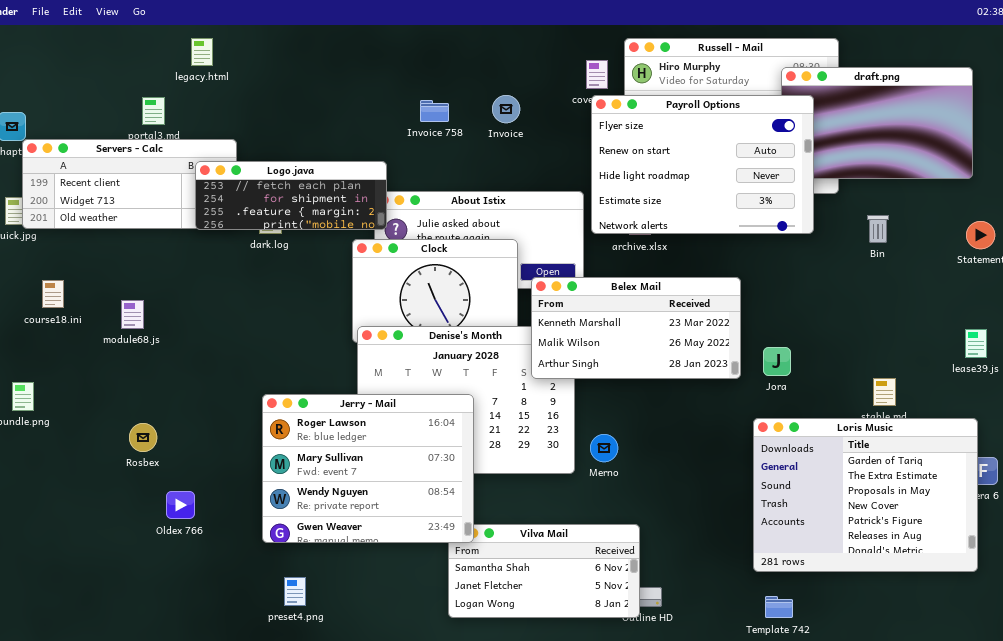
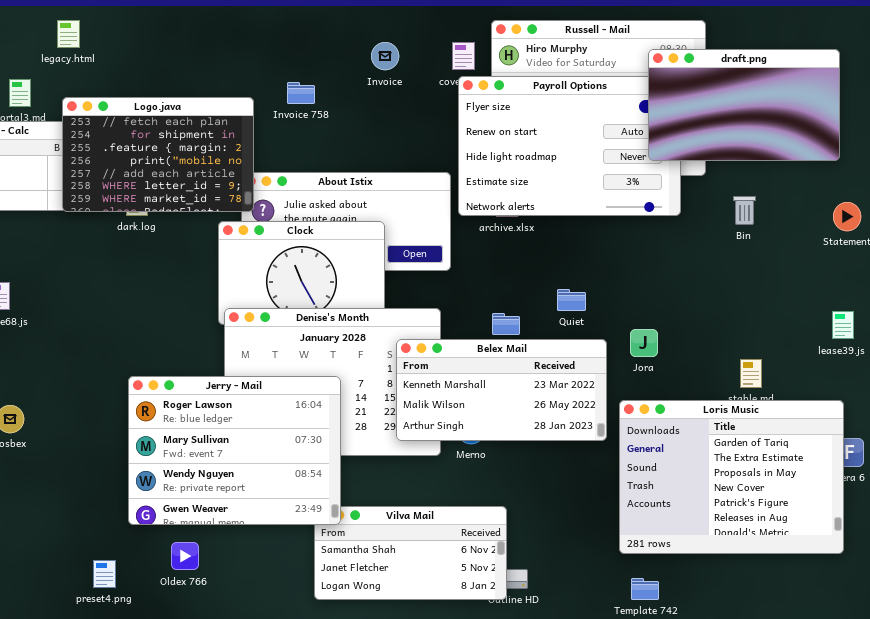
draft.png: [781,67,973,179] -> [648,49,840,161], raised
Invoice: [492,95,520,123] -> [371,42,399,70], moved
Logo.java: [195,161,387,230] -> [62,97,254,212], resized
Belex Mail: [531,277,741,379] -> [396,339,607,441], moved
Oldex 766: [166,491,195,519] -> [171,542,199,570], moved
preset4.png: [284,577,306,606] -> [93,560,116,588], moved

